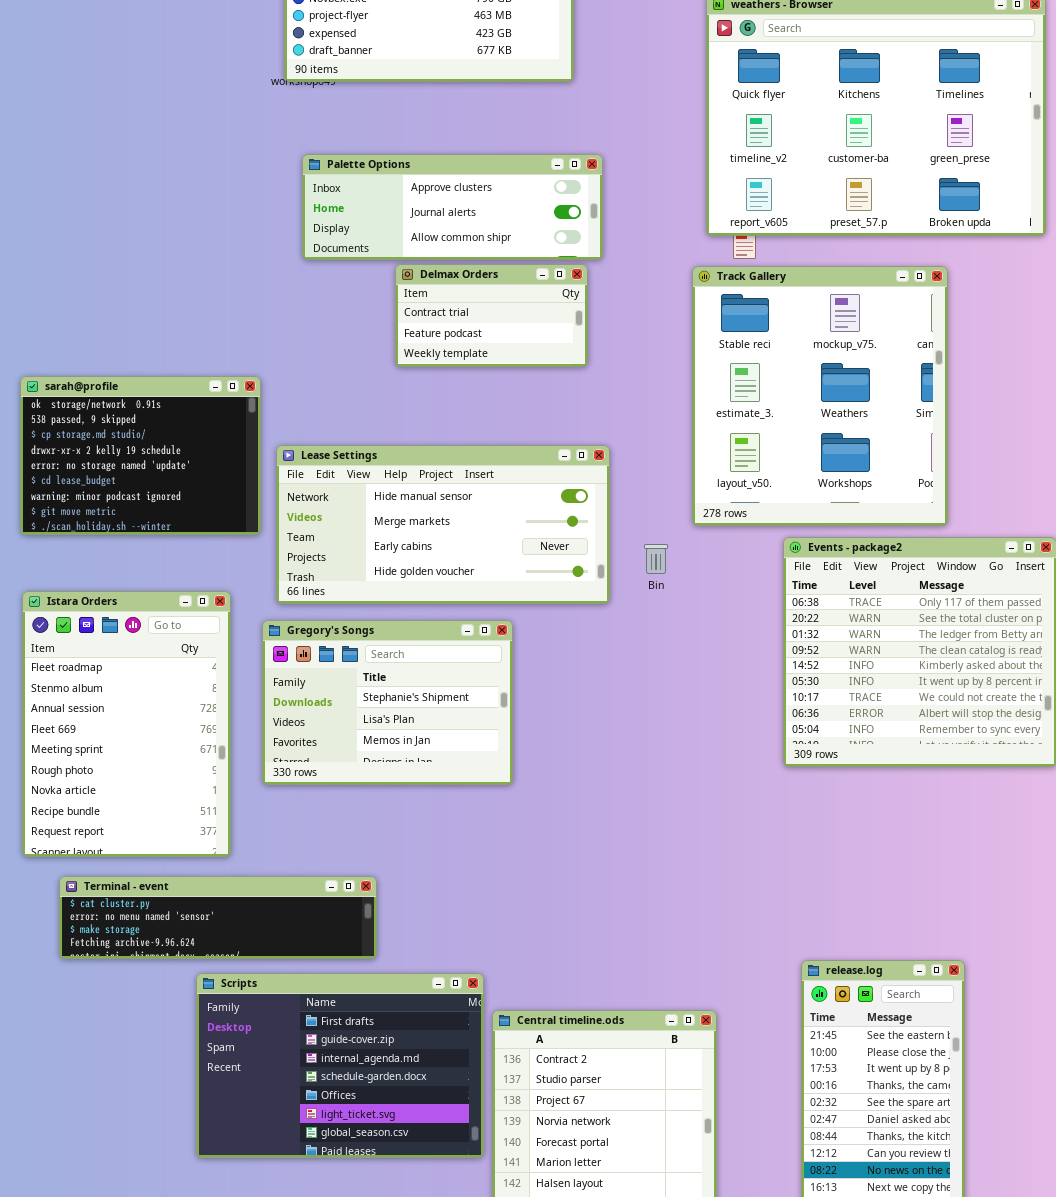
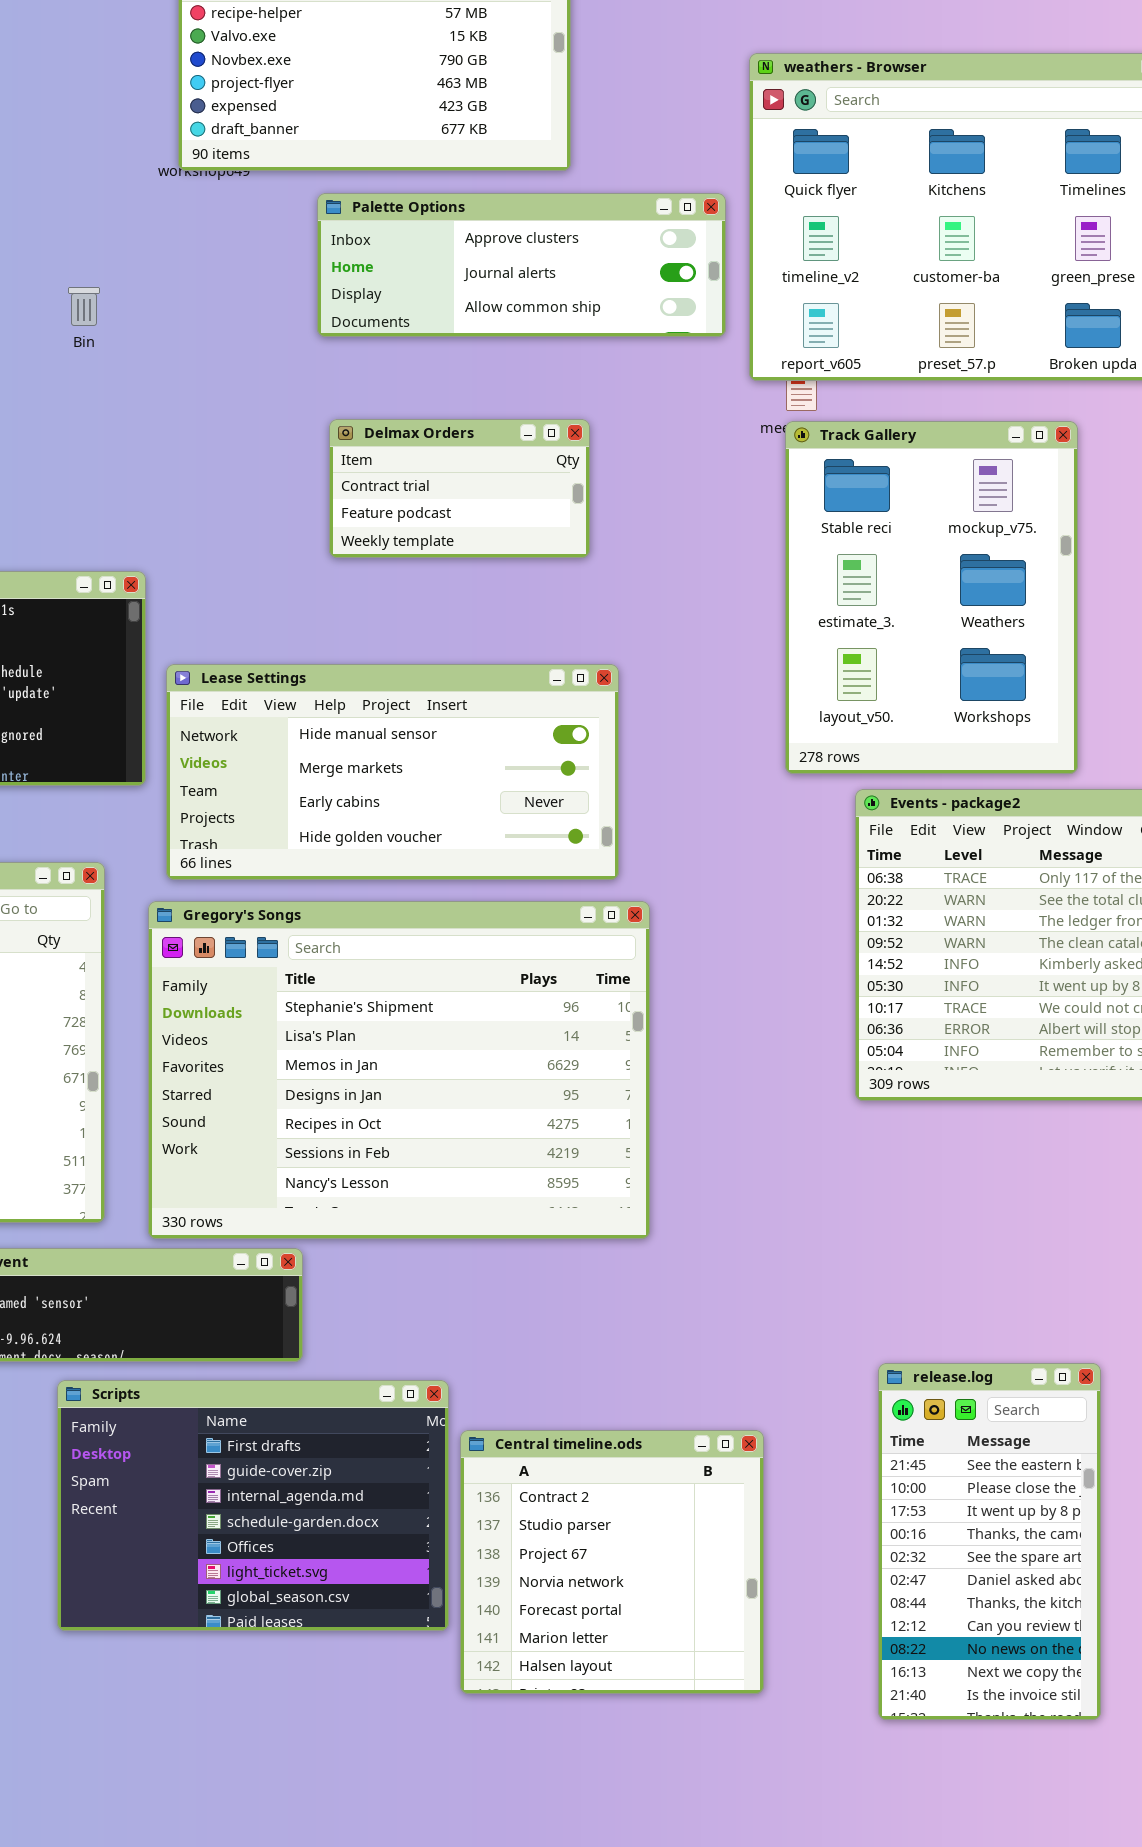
Palette Options: [302,154,603,260] -> [317,193,726,337], moved
Track Gallery: [692,266,948,526] -> [785,421,1078,774], resized
Bin: [644,544,668,574] -> [68,287,100,326], moved
Gregory's Songs: [262,620,513,785] -> [148,901,650,1239], resized

